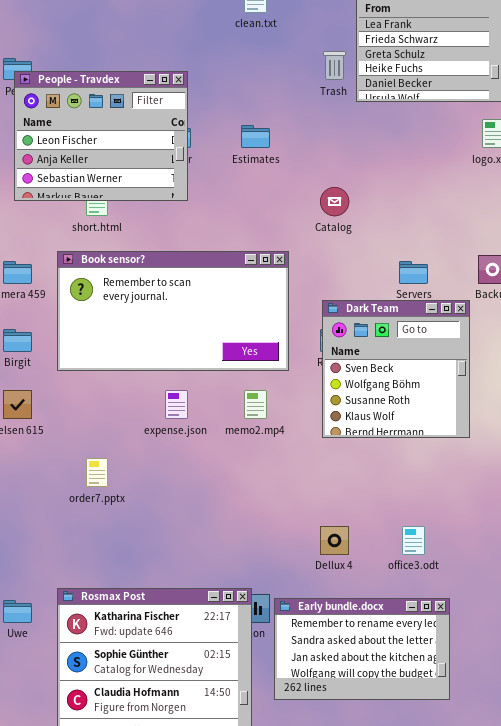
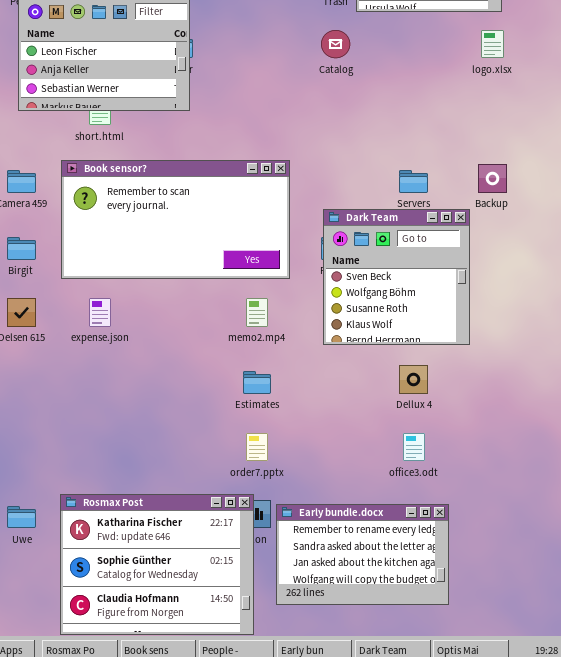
Estimates: [241,125,270,148] -> [243,371,271,394], moved
Catalog: [320,187,349,216] -> [321,30,350,58], moved
expense.json: [165,390,188,419] -> [89,298,111,327], moved
order7.pptx: [86,458,108,487] -> [246,433,268,461], moved
Dellux 4: [320,526,349,555] -> [399,365,428,394], moved

